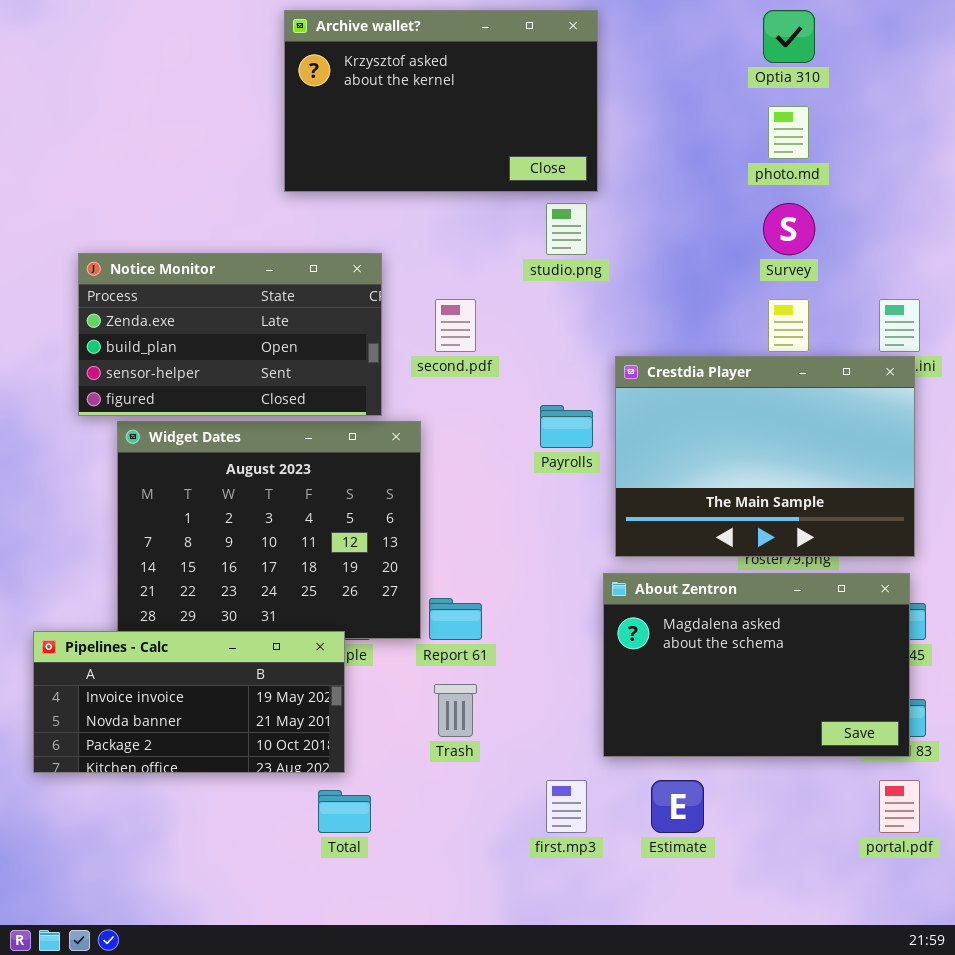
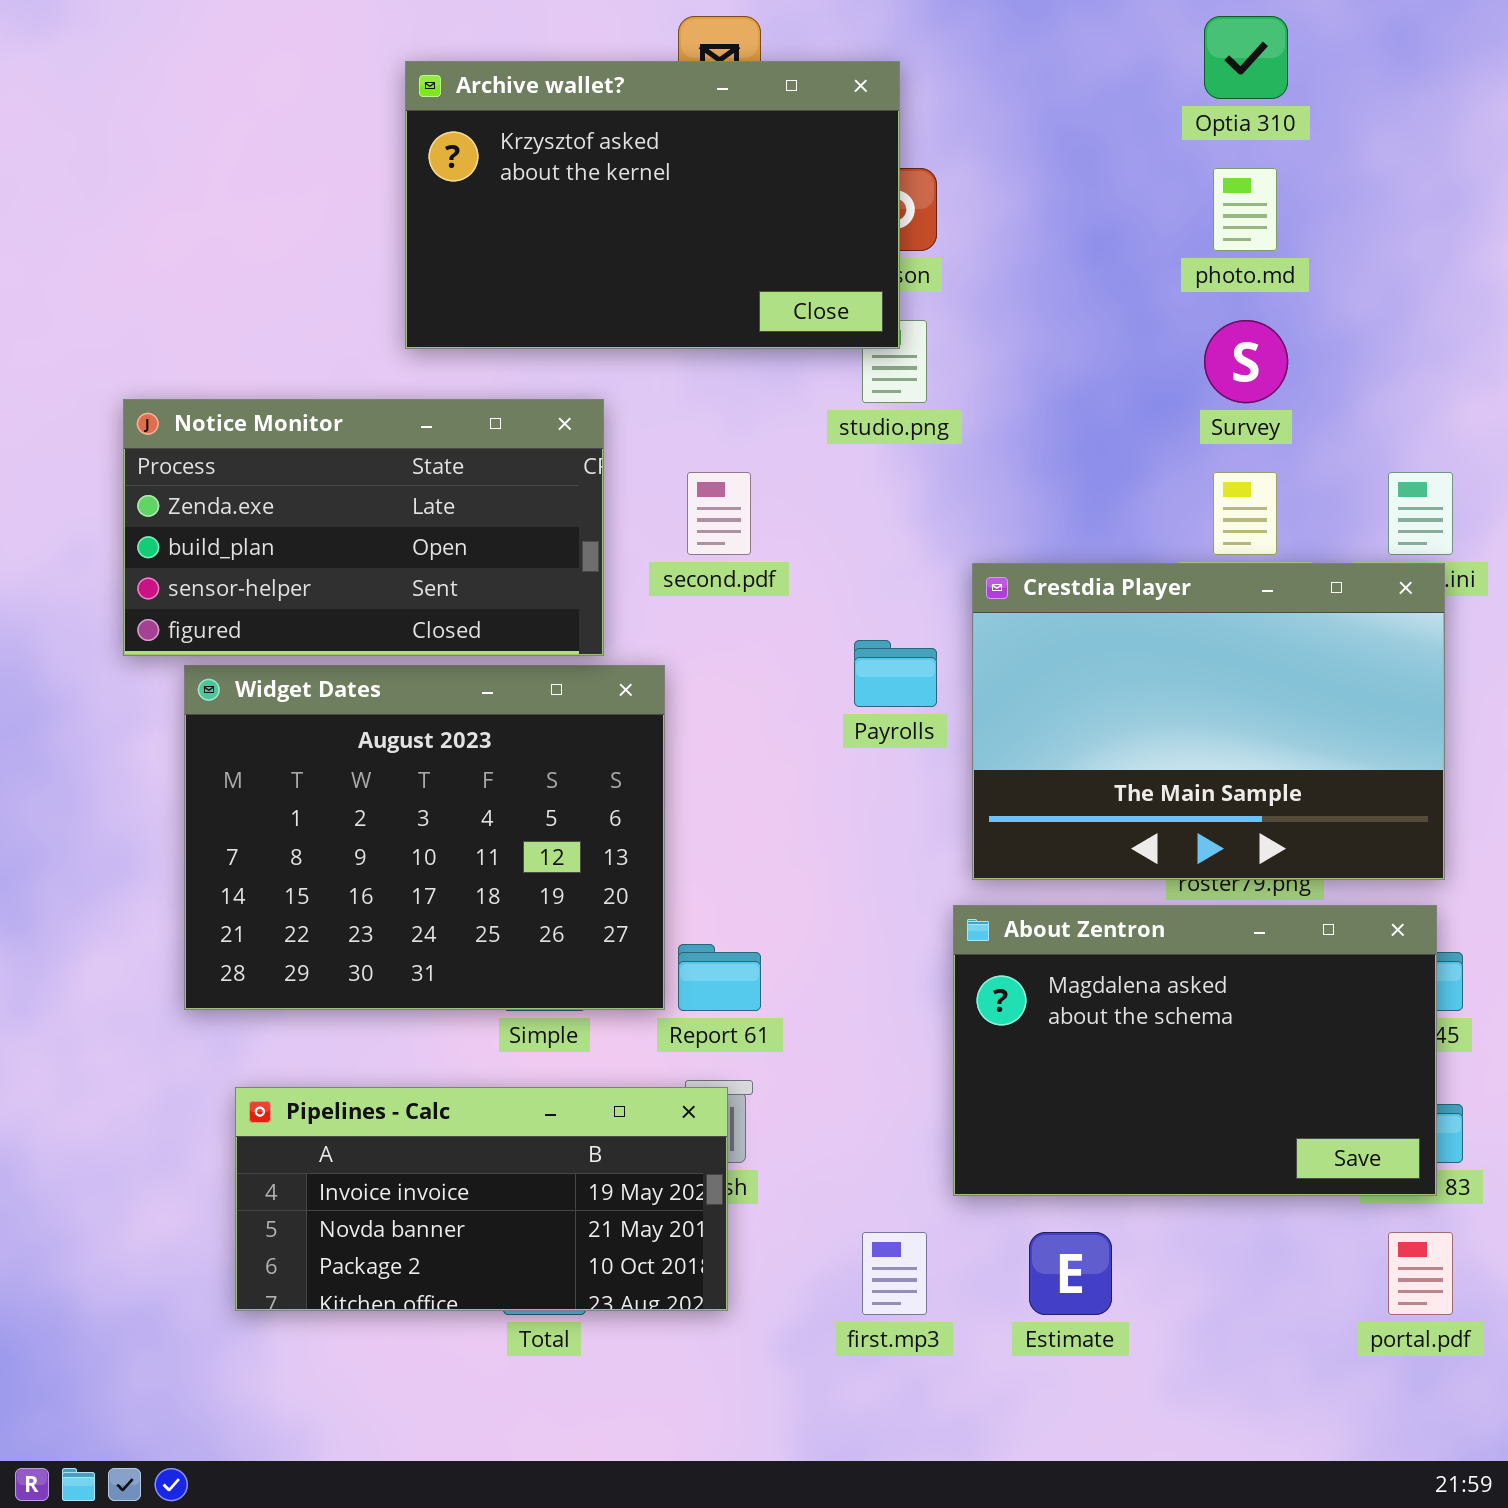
Archive wallet?: [284,10,598,192] -> [405,61,900,349], moved
Pipelines - Calc: [33,631,345,773] -> [235,1087,728,1311], moved

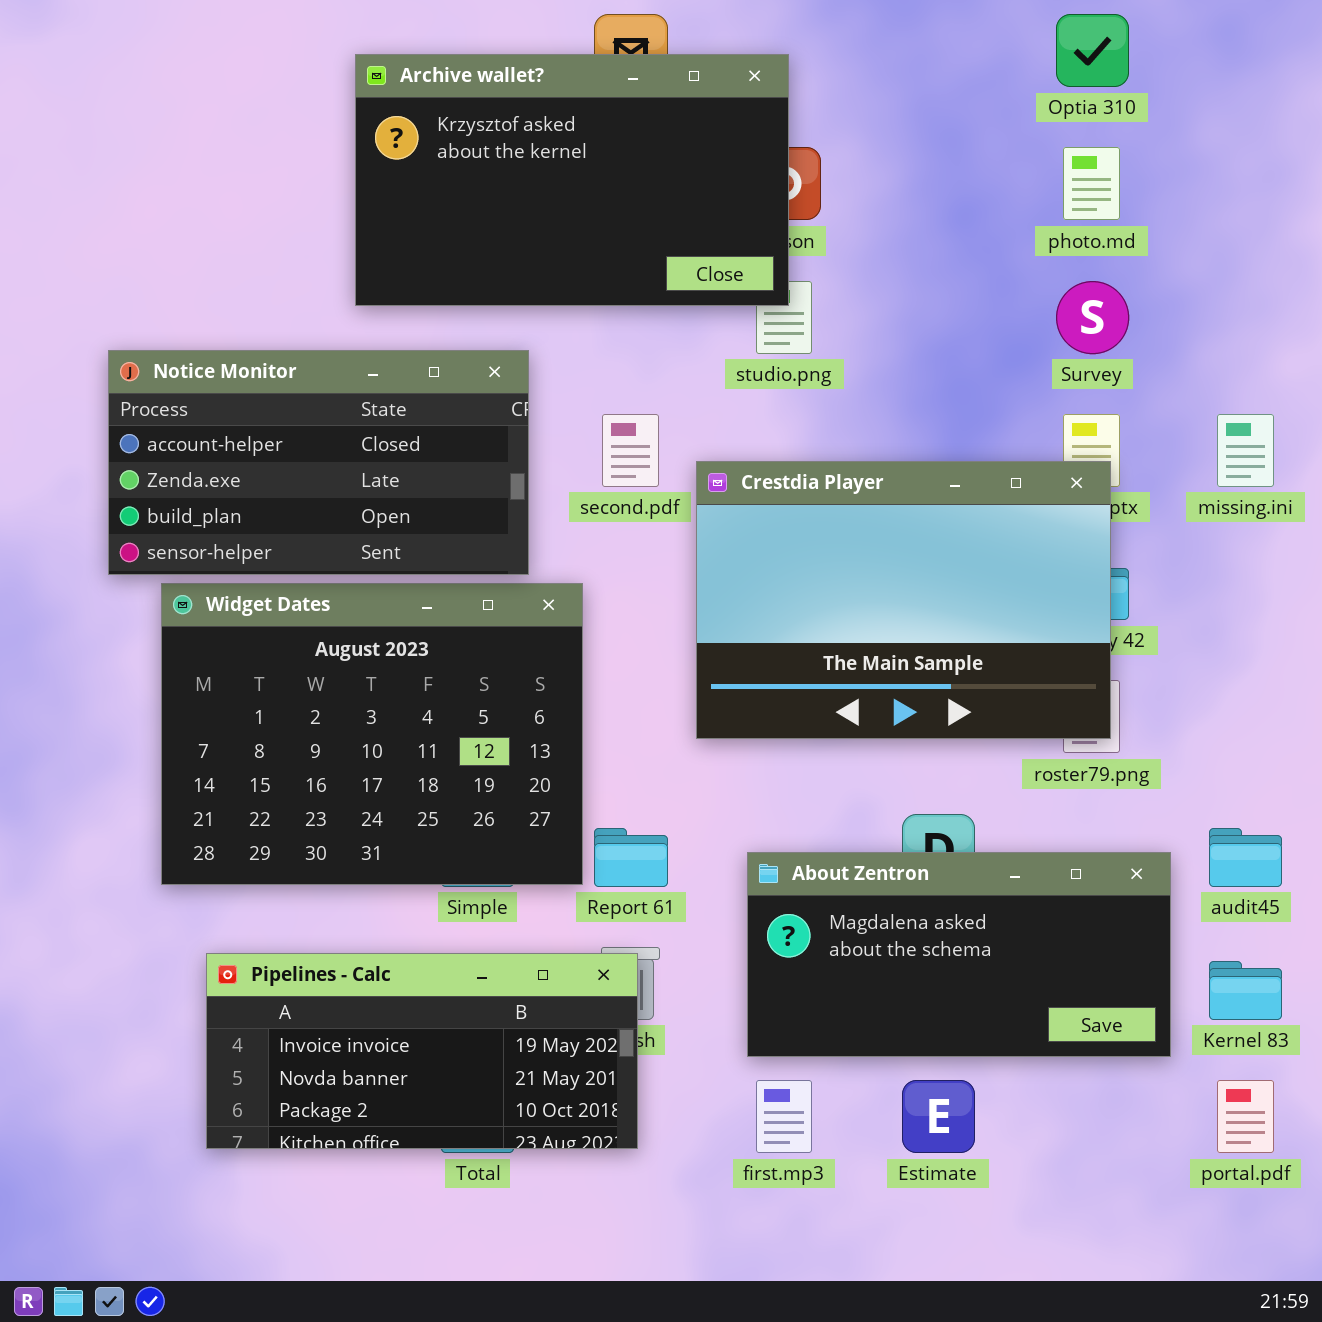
Notice Monitor: [123,399,604,656] -> [108,350,529,575], scrolled up 1 row
Crestdia Player: [972,563,1445,880] -> [696,461,1111,739], moved
About Zentron: [953,905,1437,1196] -> [747,852,1171,1057], moved, resized

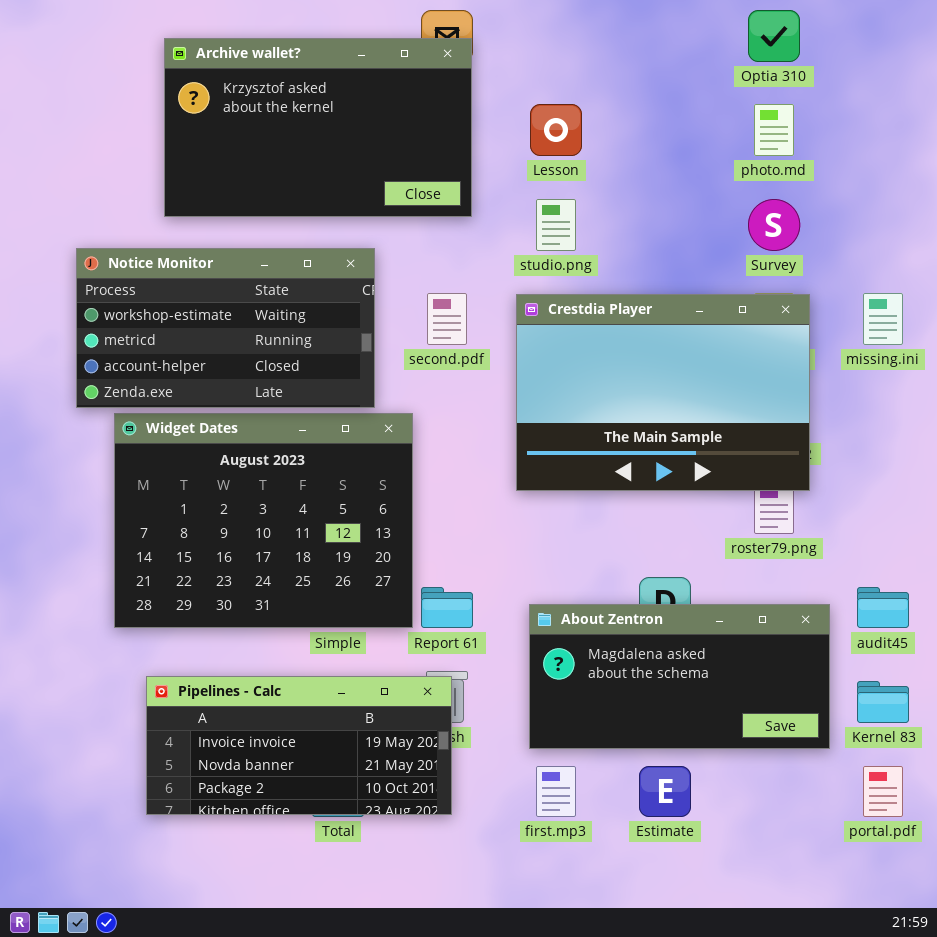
Archive wallet?: [355,54,789,306] -> [164,38,472,217], moved
Notice Monitor: [108,350,529,575] -> [76,248,375,408], scrolled up 2 rows
Crestdia Player: [696,461,1111,739] -> [516,294,810,491], moved

